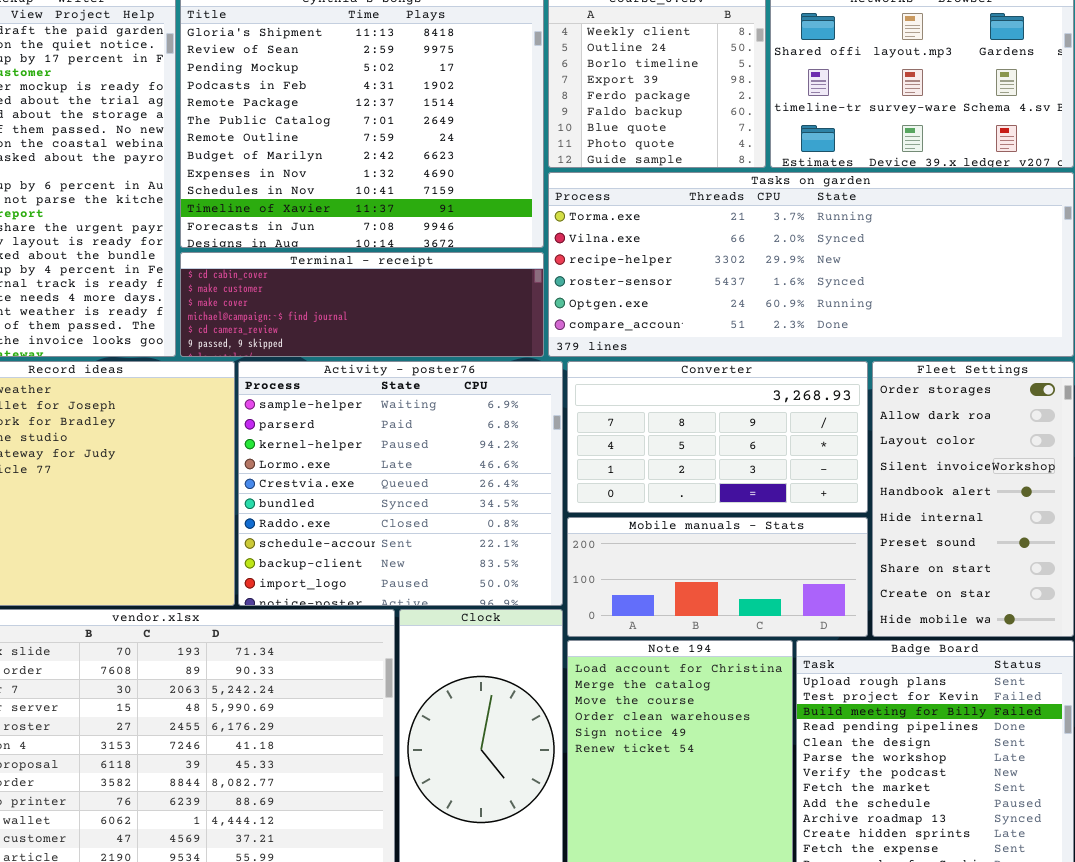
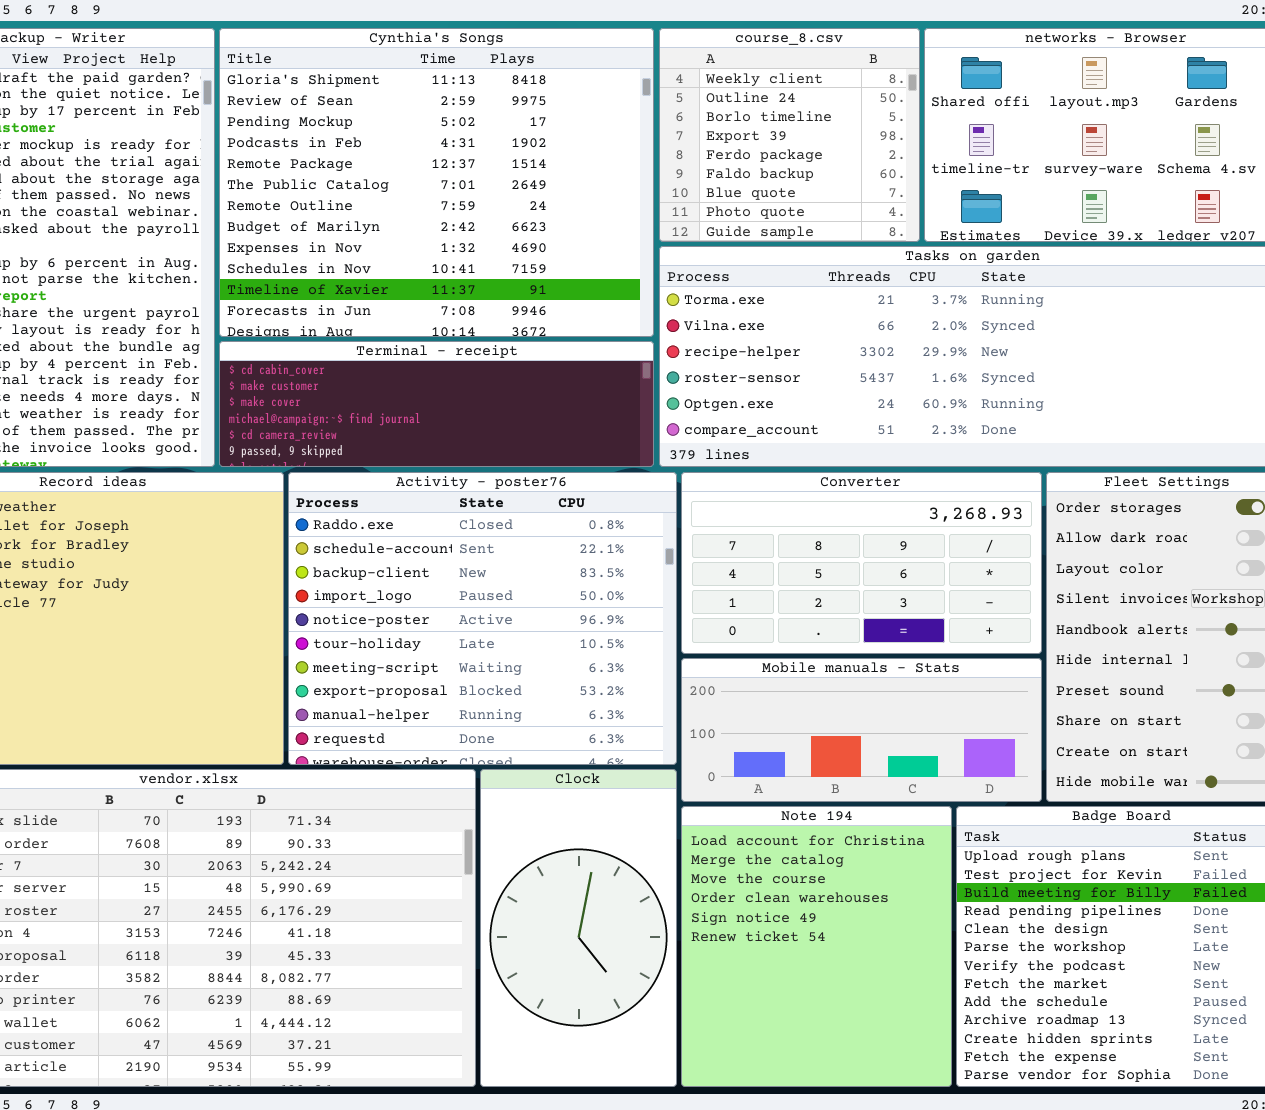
Activity - poster76: [238,361,563,606] -> [288,472,677,765], scrolled down 6 rows

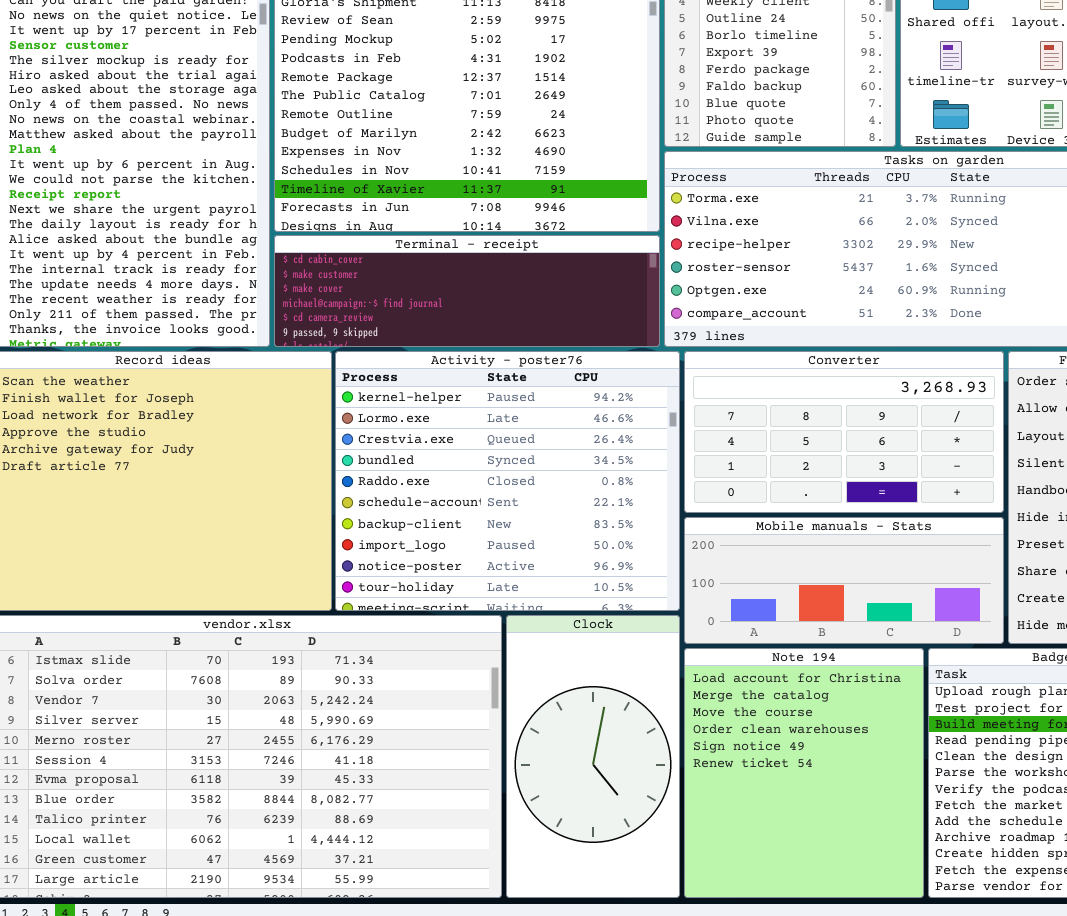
Activity - poster76: [288,472,677,765] -> [335,351,680,611], scrolled up 4 rows

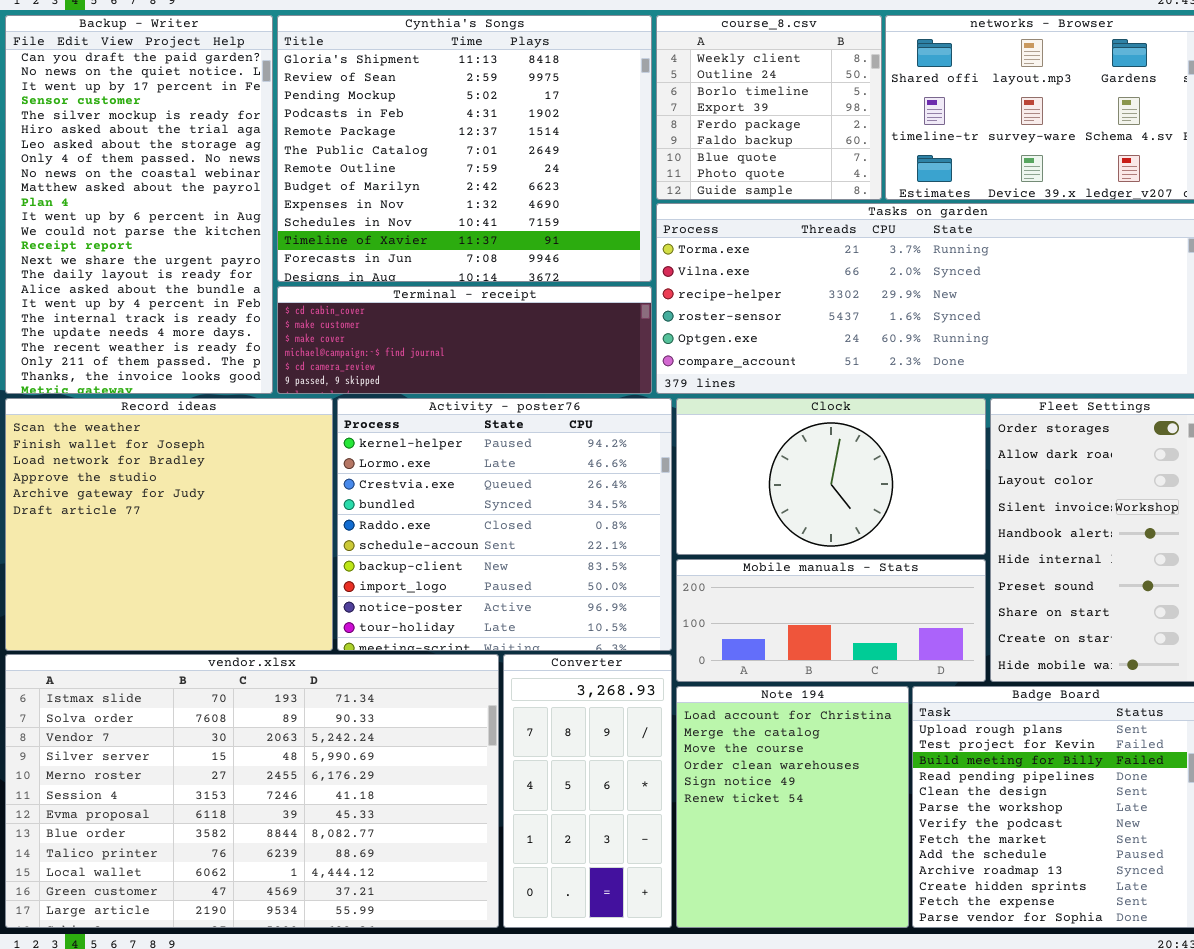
Converter: [684,351,1004,513] -> [503,654,672,928], moved, resized
Clock: [506,615,680,898] -> [676,398,986,555], moved, resized

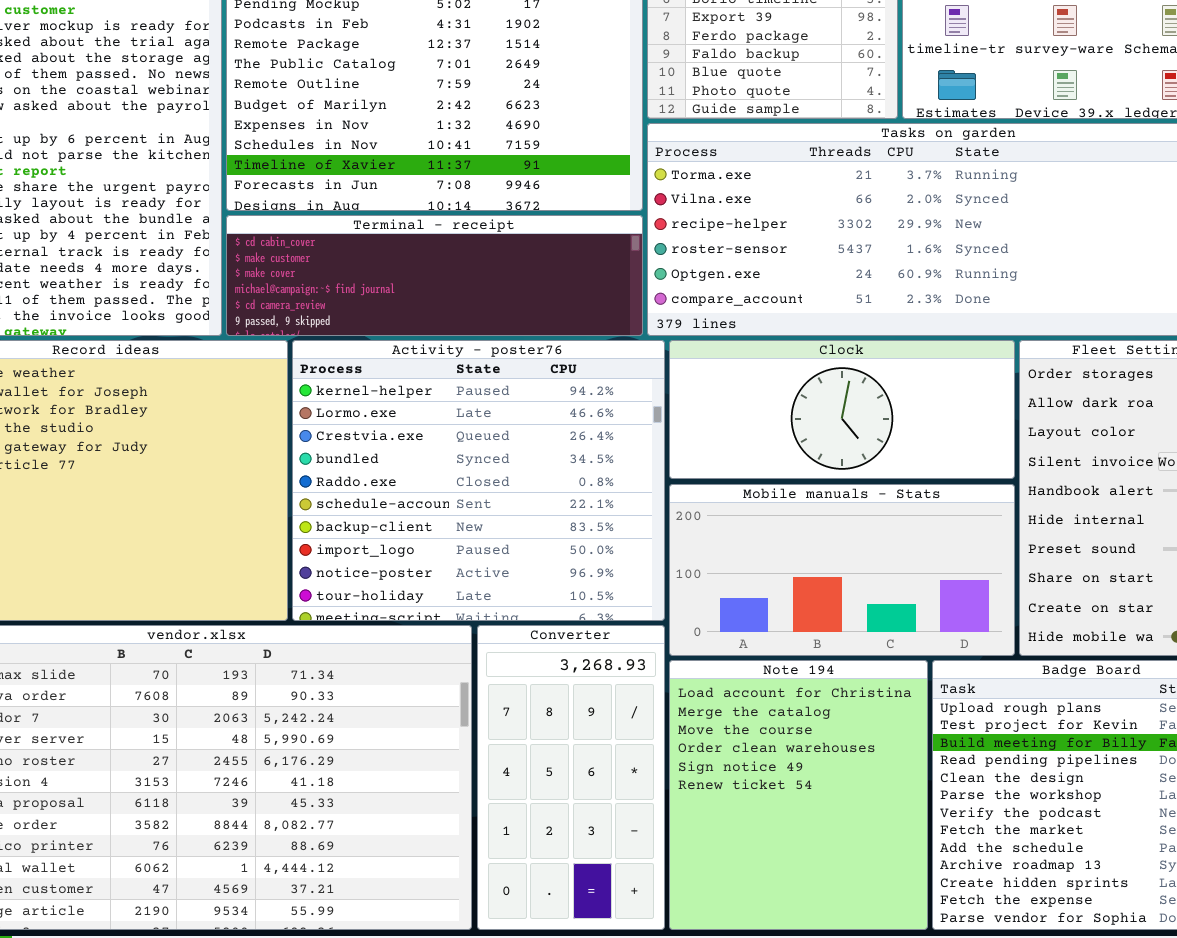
Clock: [676,398,986,555] -> [669,340,1015,479], resized
Mobile manuals - Stats: [676,559,986,682] -> [669,484,1015,656], resized

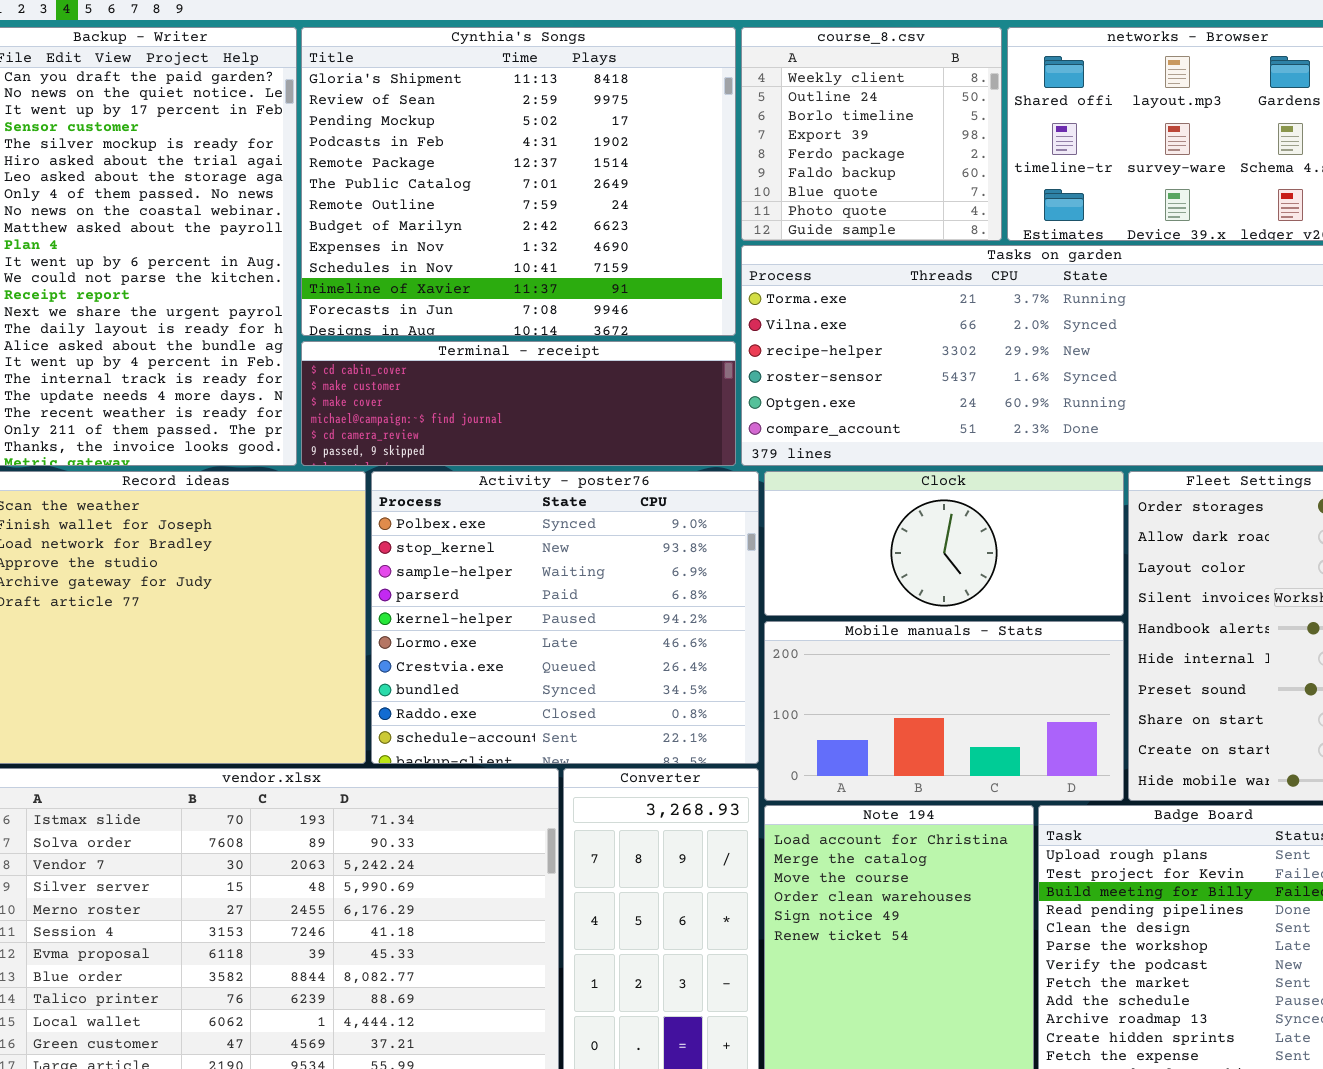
Activity - poster76: [292,340,665,621] -> [371,471,759,764], scrolled up 4 rows

